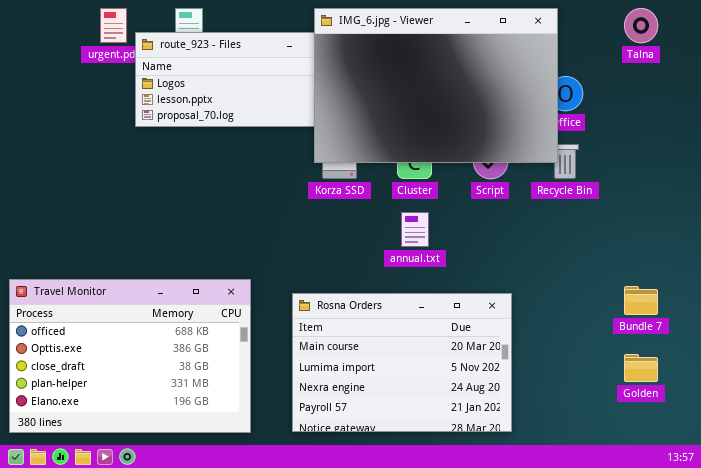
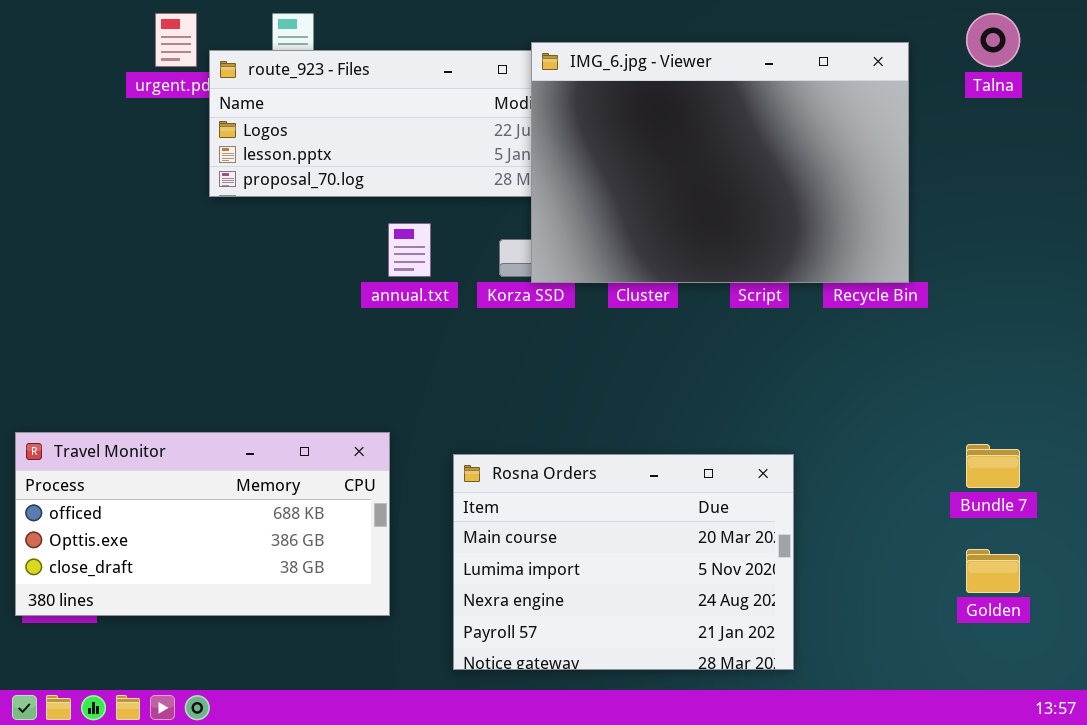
IMG_6.jpg - Viewer: [314,8,558,163] -> [531,42,909,283], moved
annual.txt: [401,212,429,247] -> [388,223,431,277], moved
Travel Monitor: [9,279,251,433] -> [15,432,390,616], resized

